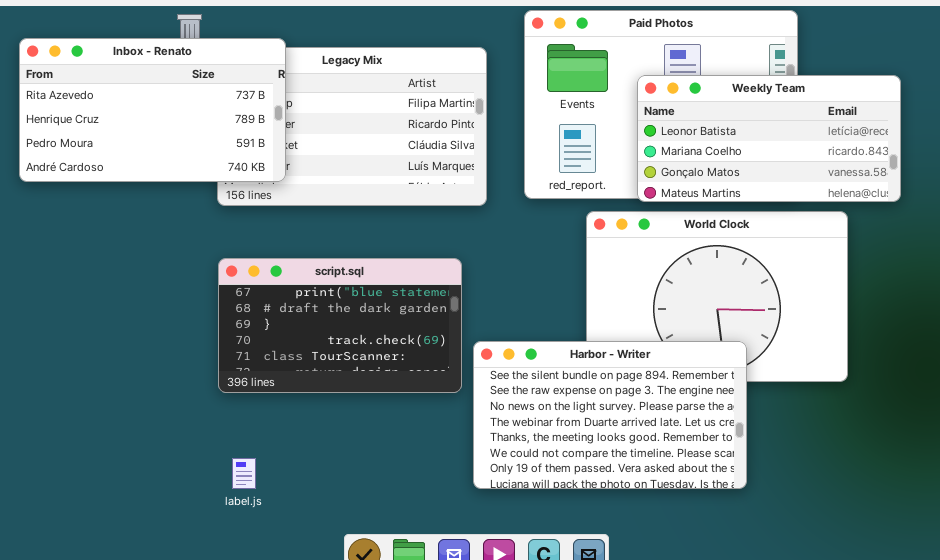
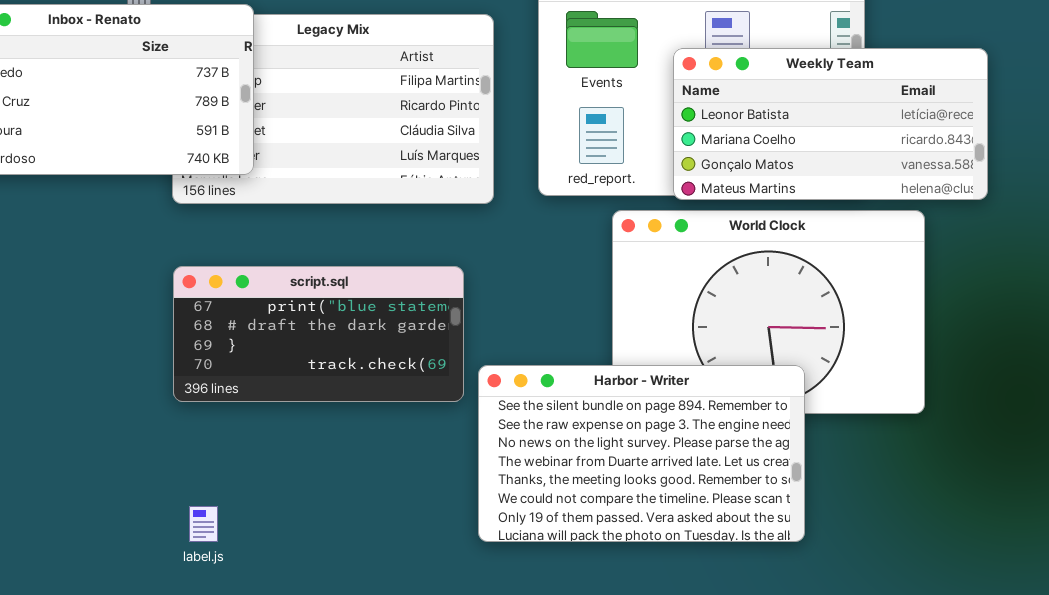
script.sql: [218,258,462,393] -> [173,266,464,402], resized

